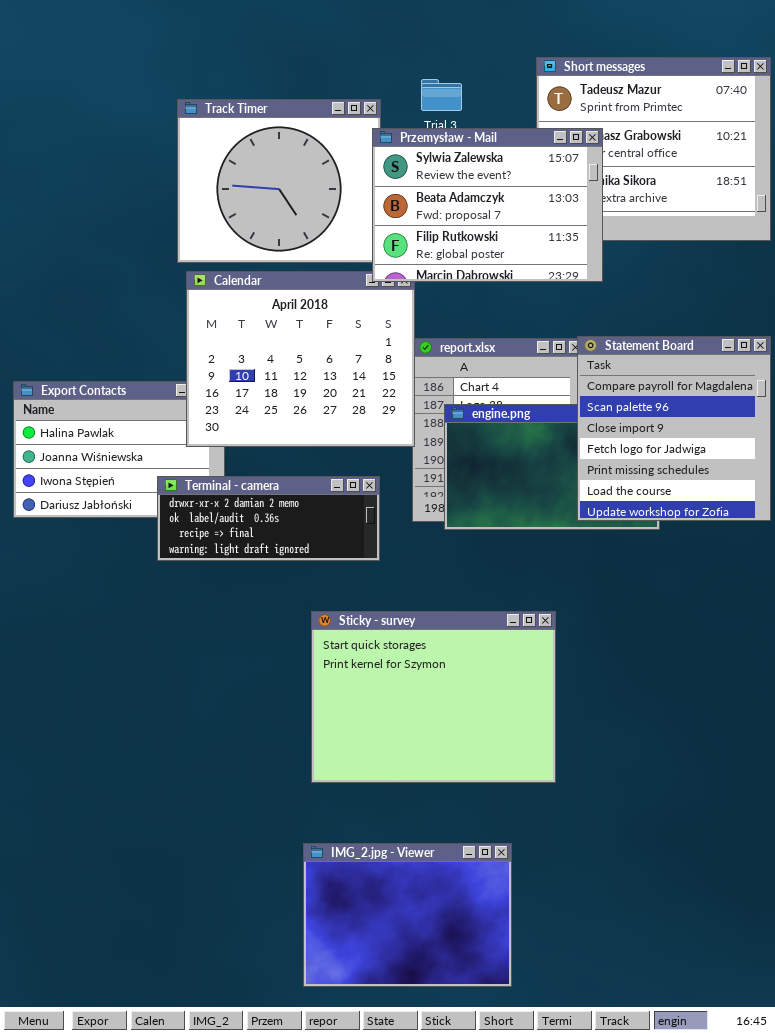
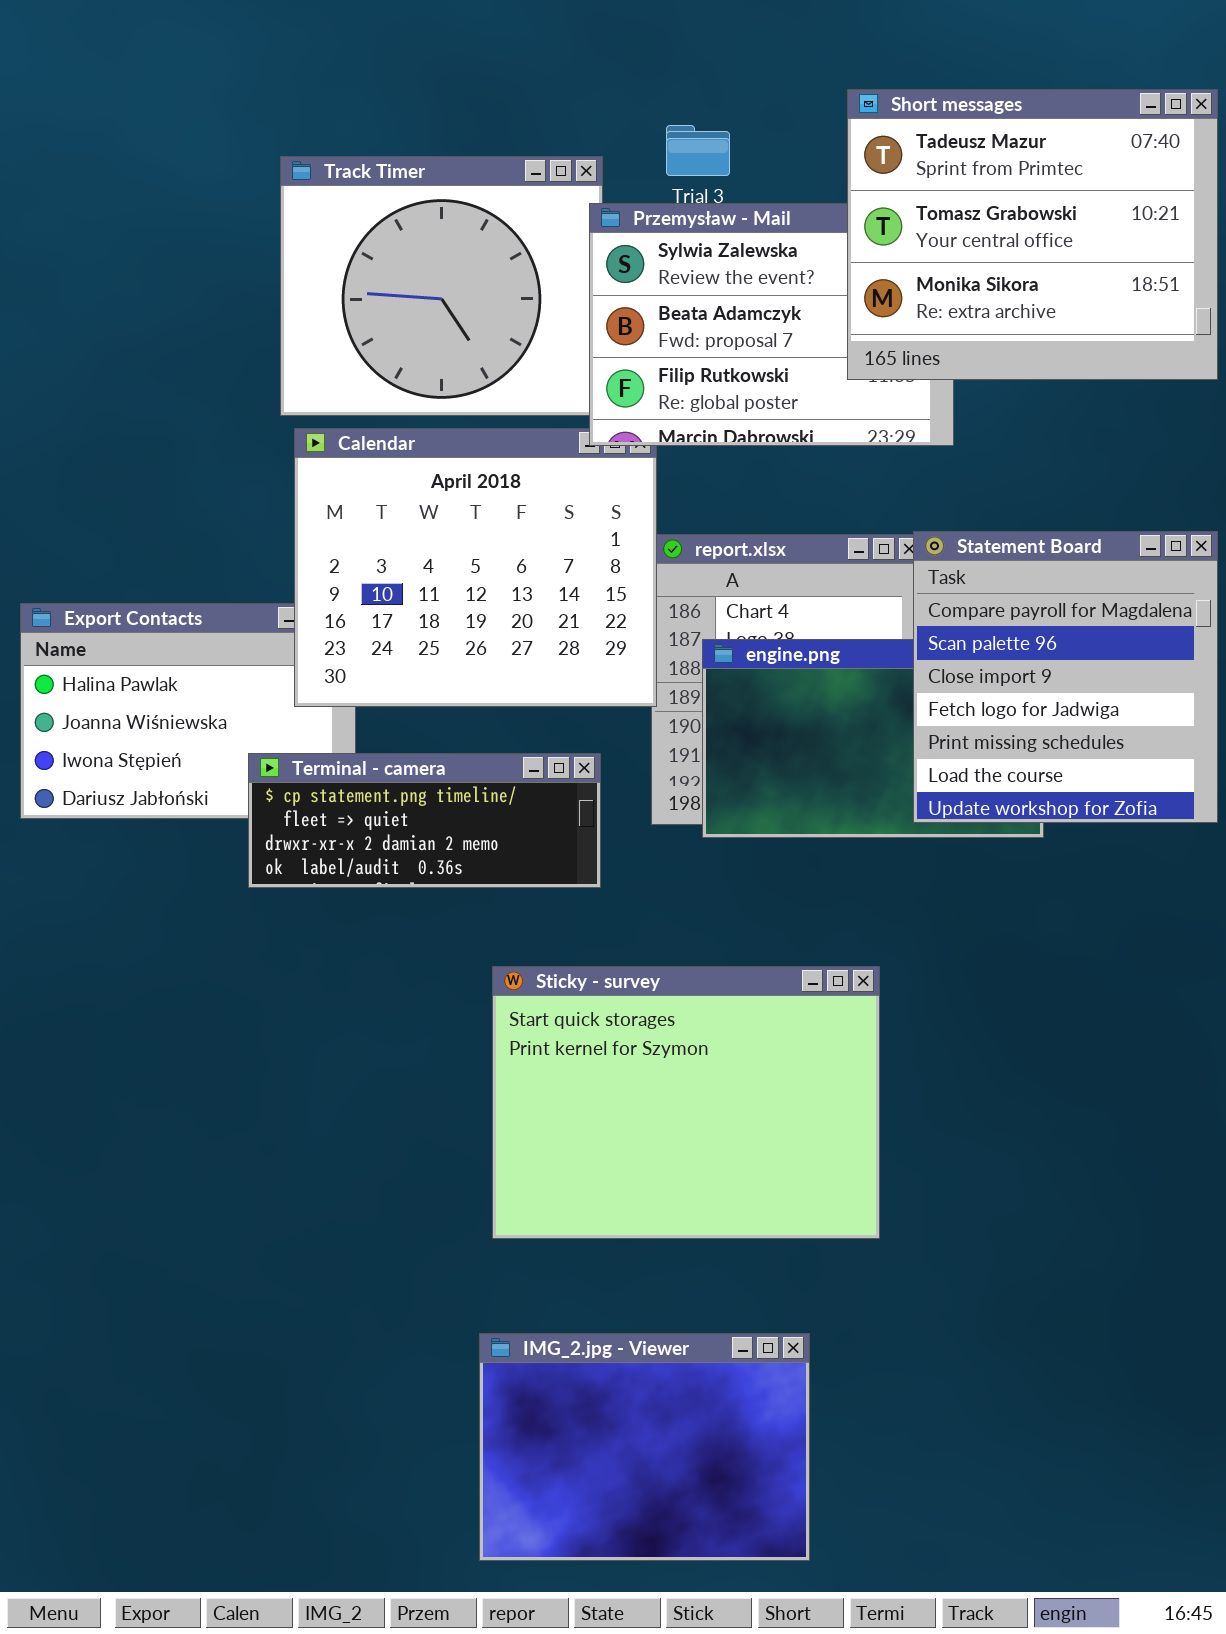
Short messages: [536,57,771,241] -> [847,89,1218,380], raised
Terminal - camera: [157,476,380,561] -> [248,753,601,888], scrolled up 2 rows

